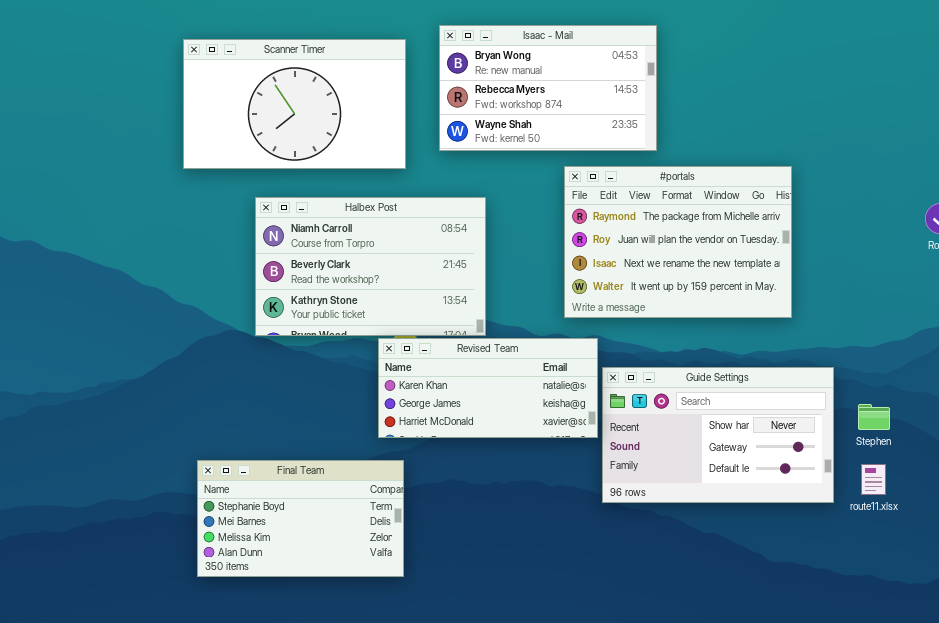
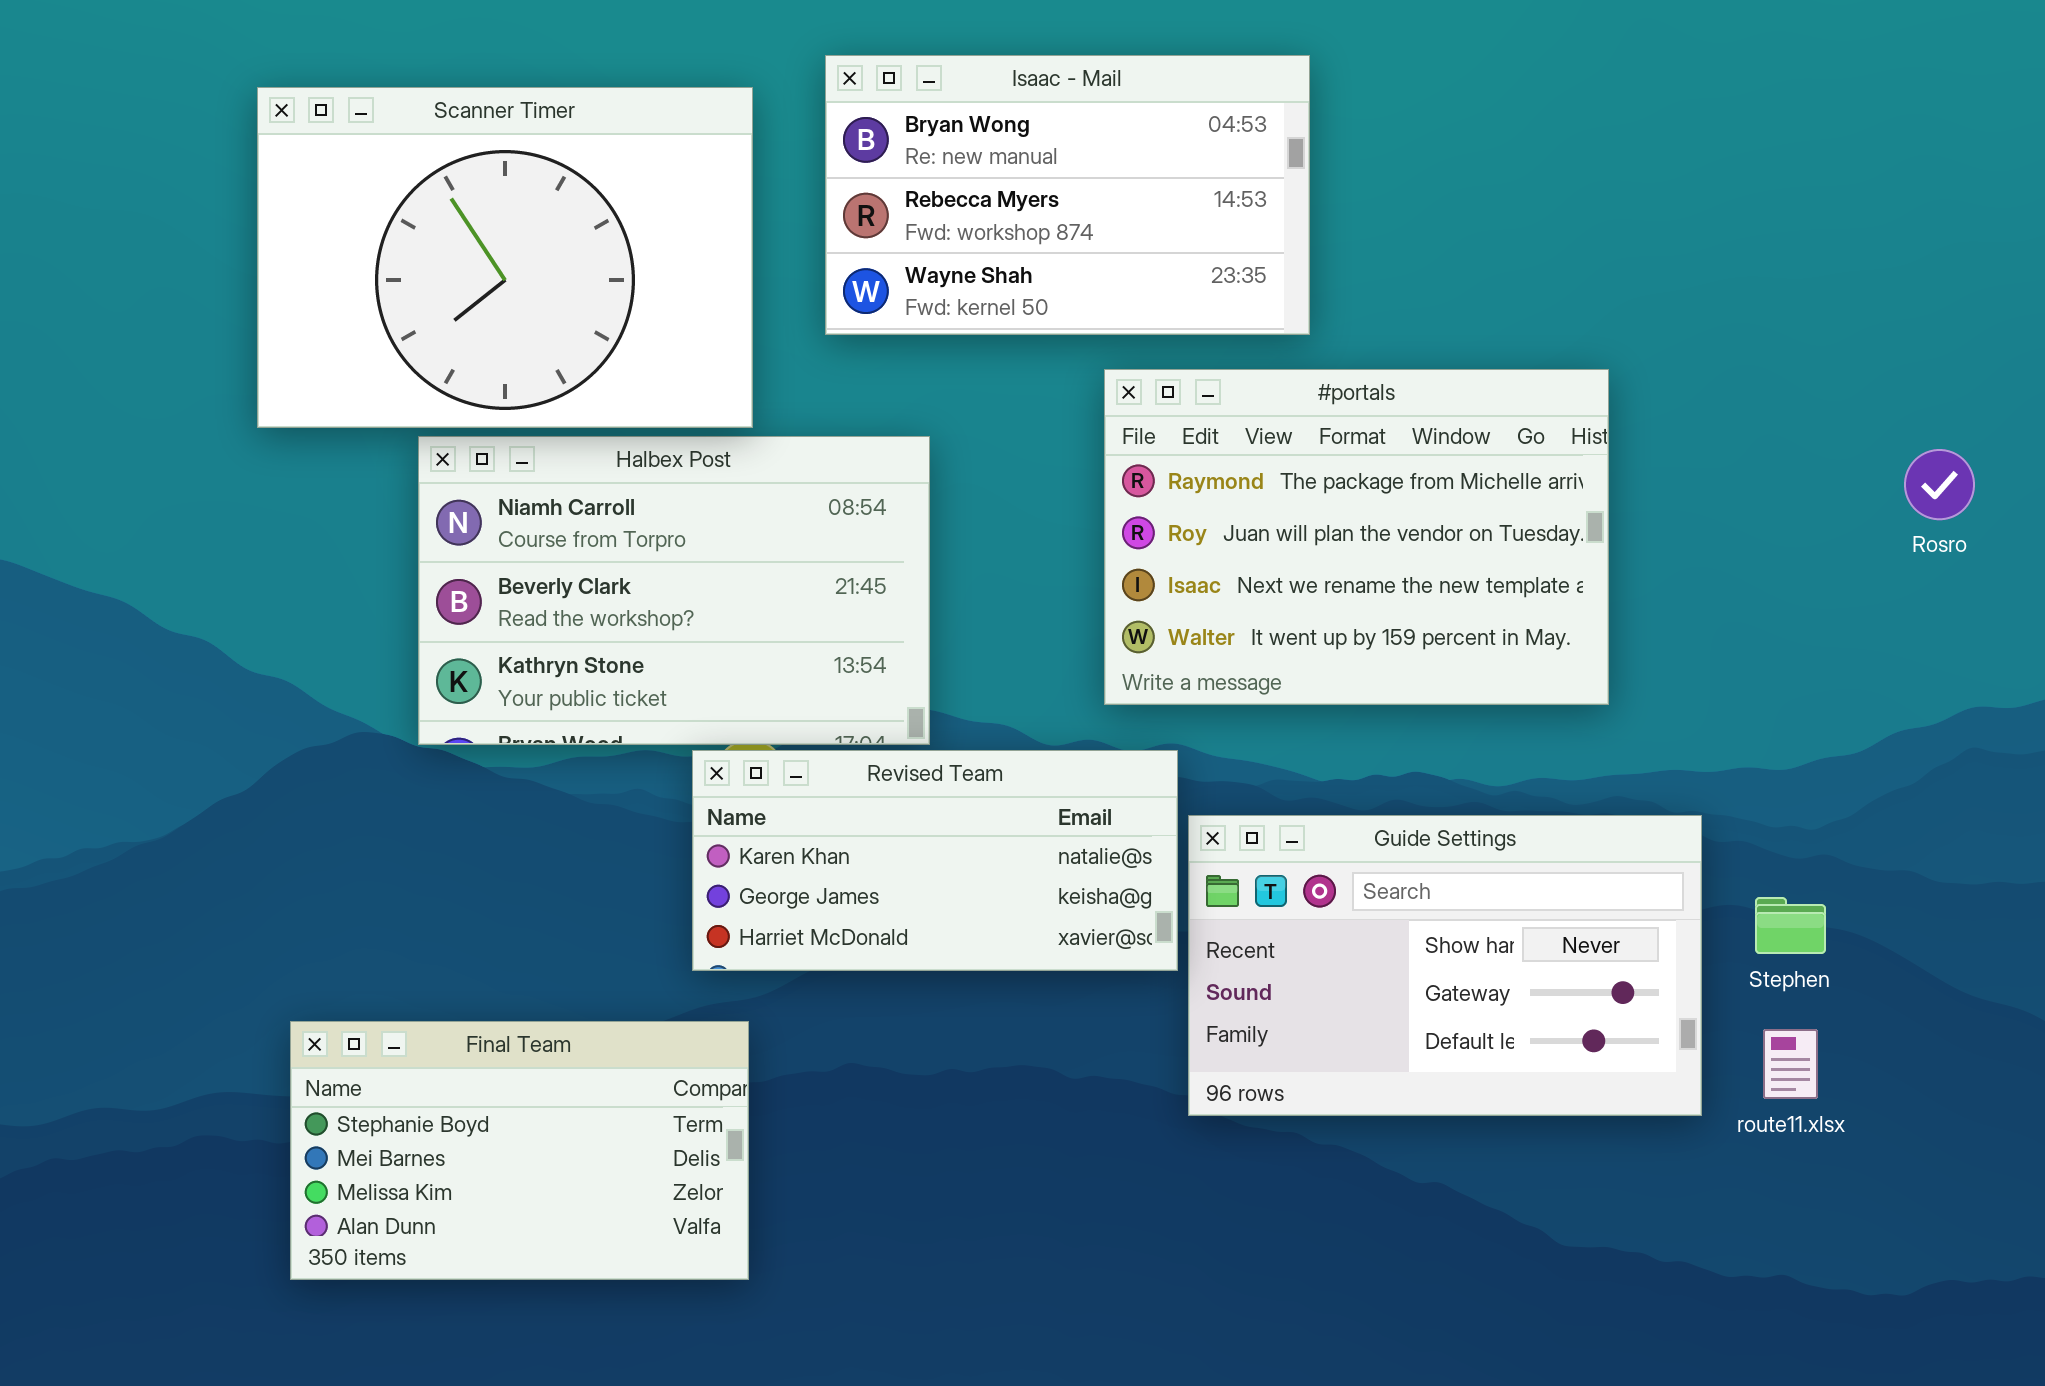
Scanner Timer: [183,39,406,169] -> [257,87,753,428], resized

